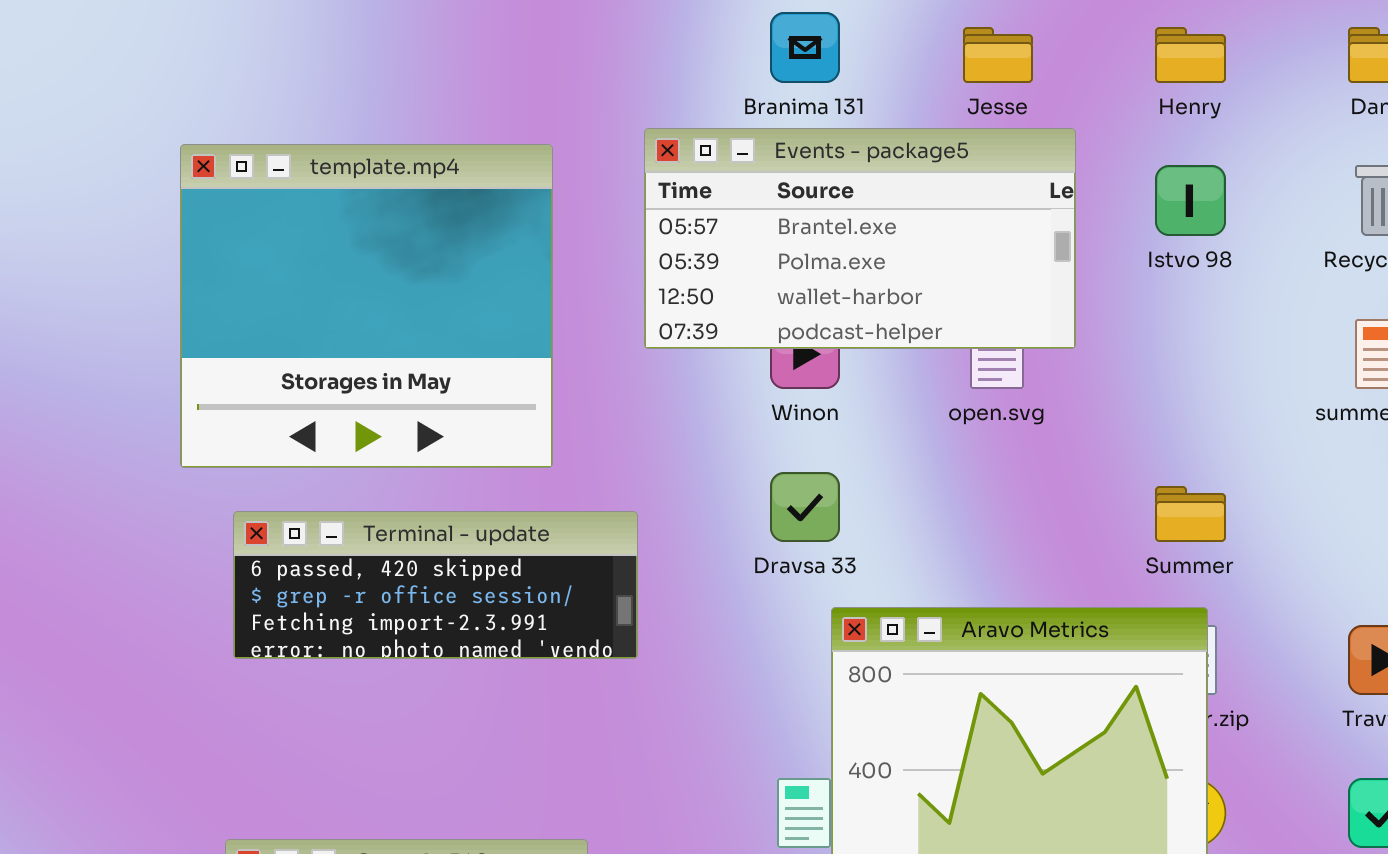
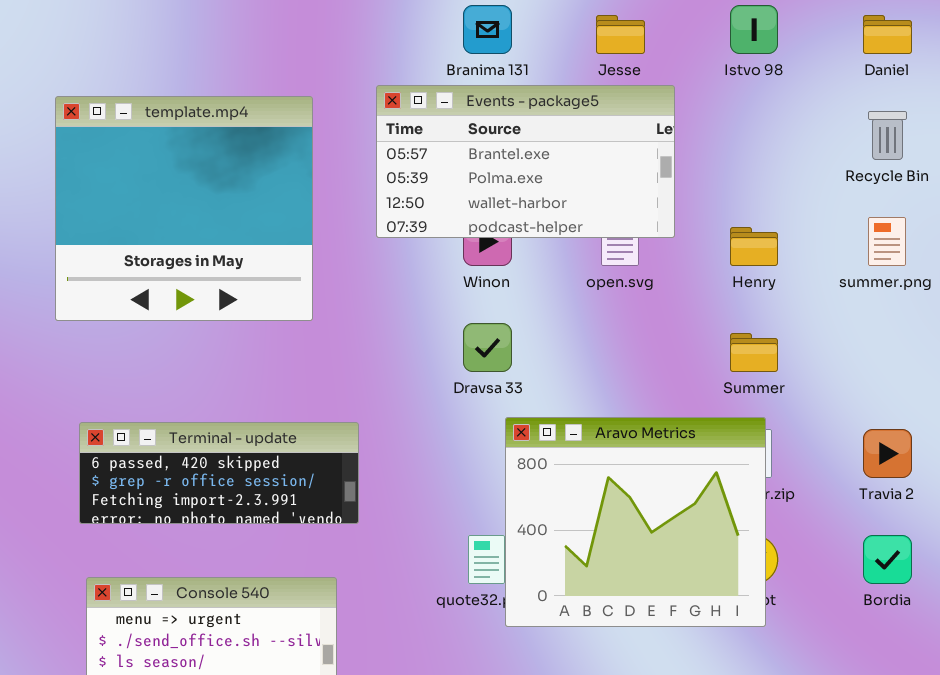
Henry: [1155,27,1226,83] -> [730,227,778,266], moved
Istvo 98: [1155,165,1226,236] -> [730,5,778,54], moved
Terminal - update: [233,511,638,659] -> [79,422,359,524], moved

